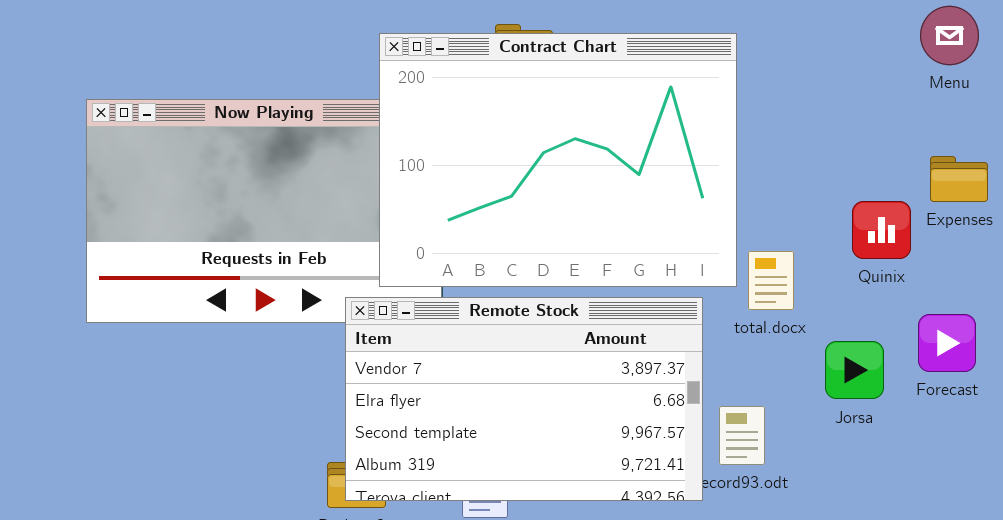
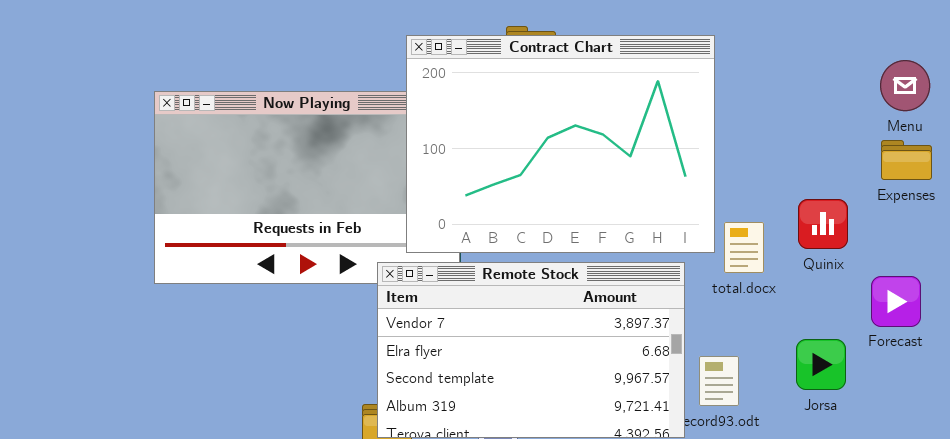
Menu: [920,6,979,65] -> [880,60,930,111], moved
Quinix: [852,201,911,259] -> [798,199,848,249], moved
Jorsa: [825,341,884,399] -> [796,339,846,390], moved

